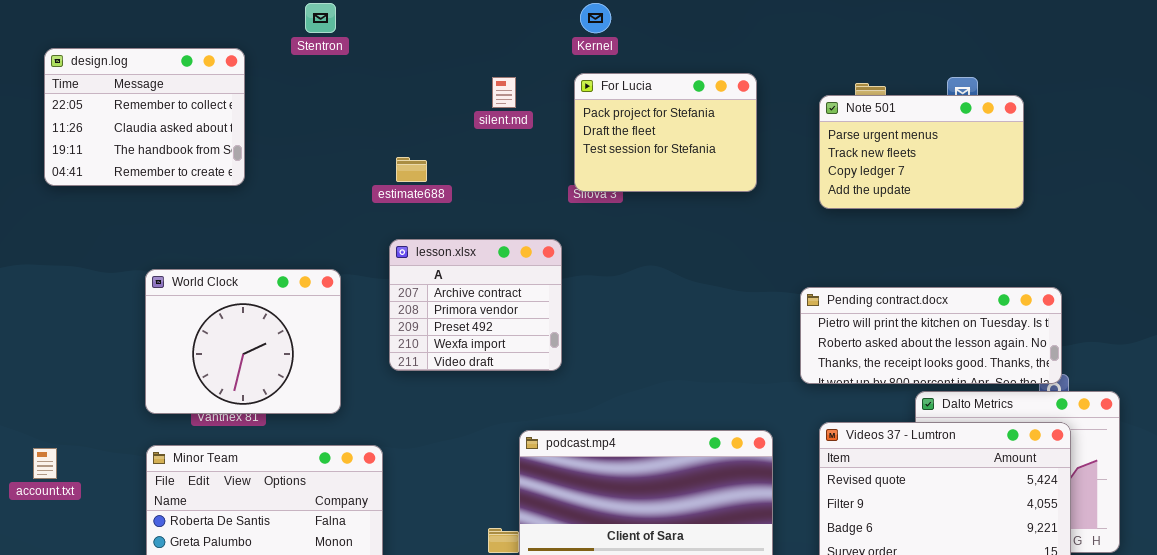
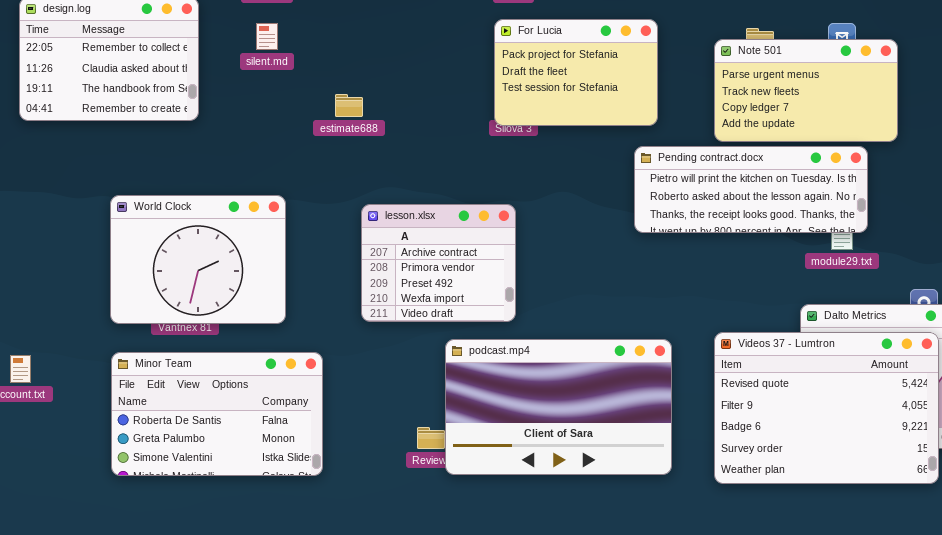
silent.md: [492,77,516,108] -> [256,23,278,50], moved
lesson.xlsx: [389,239,562,371] -> [361,204,516,322], moved
Pending contract.docx: [800,287,1062,384] -> [634,146,868,233], moved

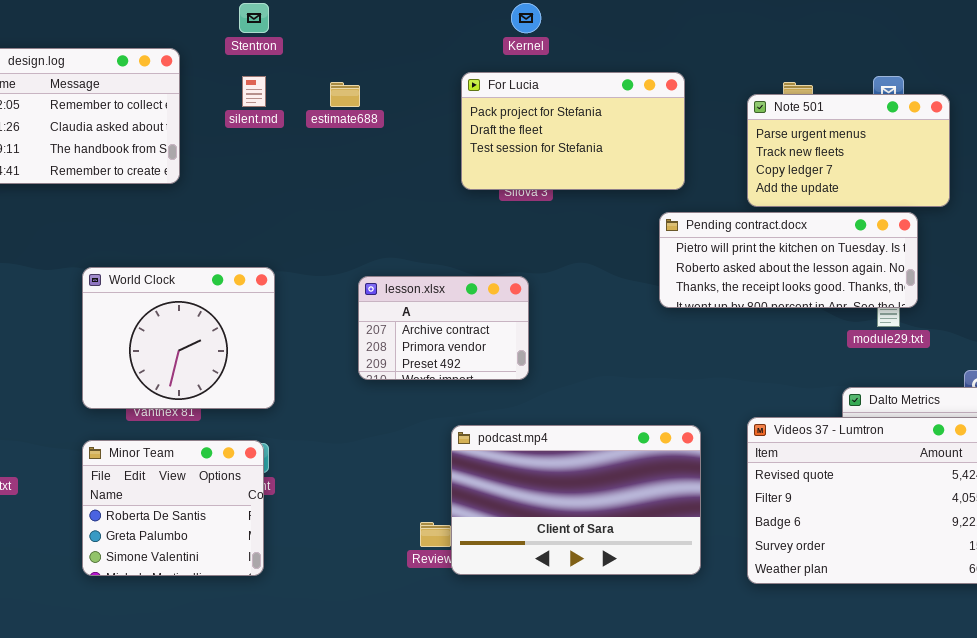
For Lucia: [494,19,658,126] -> [461,72,685,190], resized
estimate688: [335,94,363,117] -> [330,82,360,107], moved
lesson.xlsx: [361,204,516,322] -> [358,276,529,380], resized
Minor Team: [111,352,323,476] -> [82,440,264,576], resized

